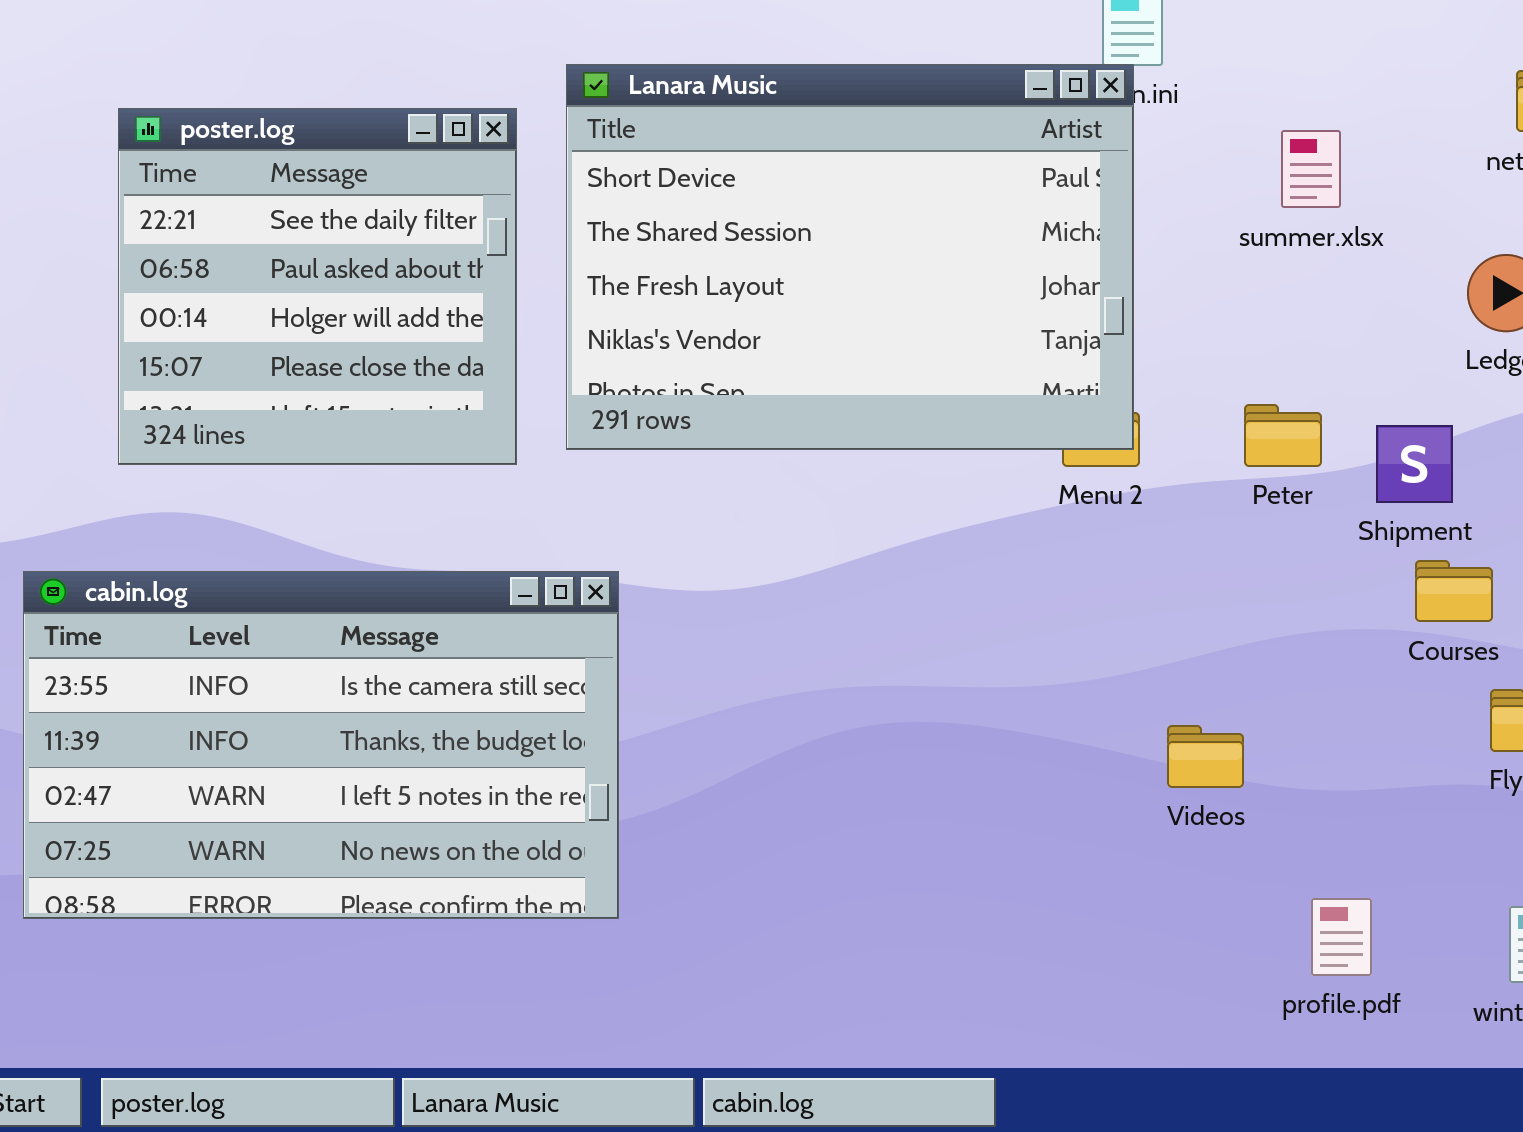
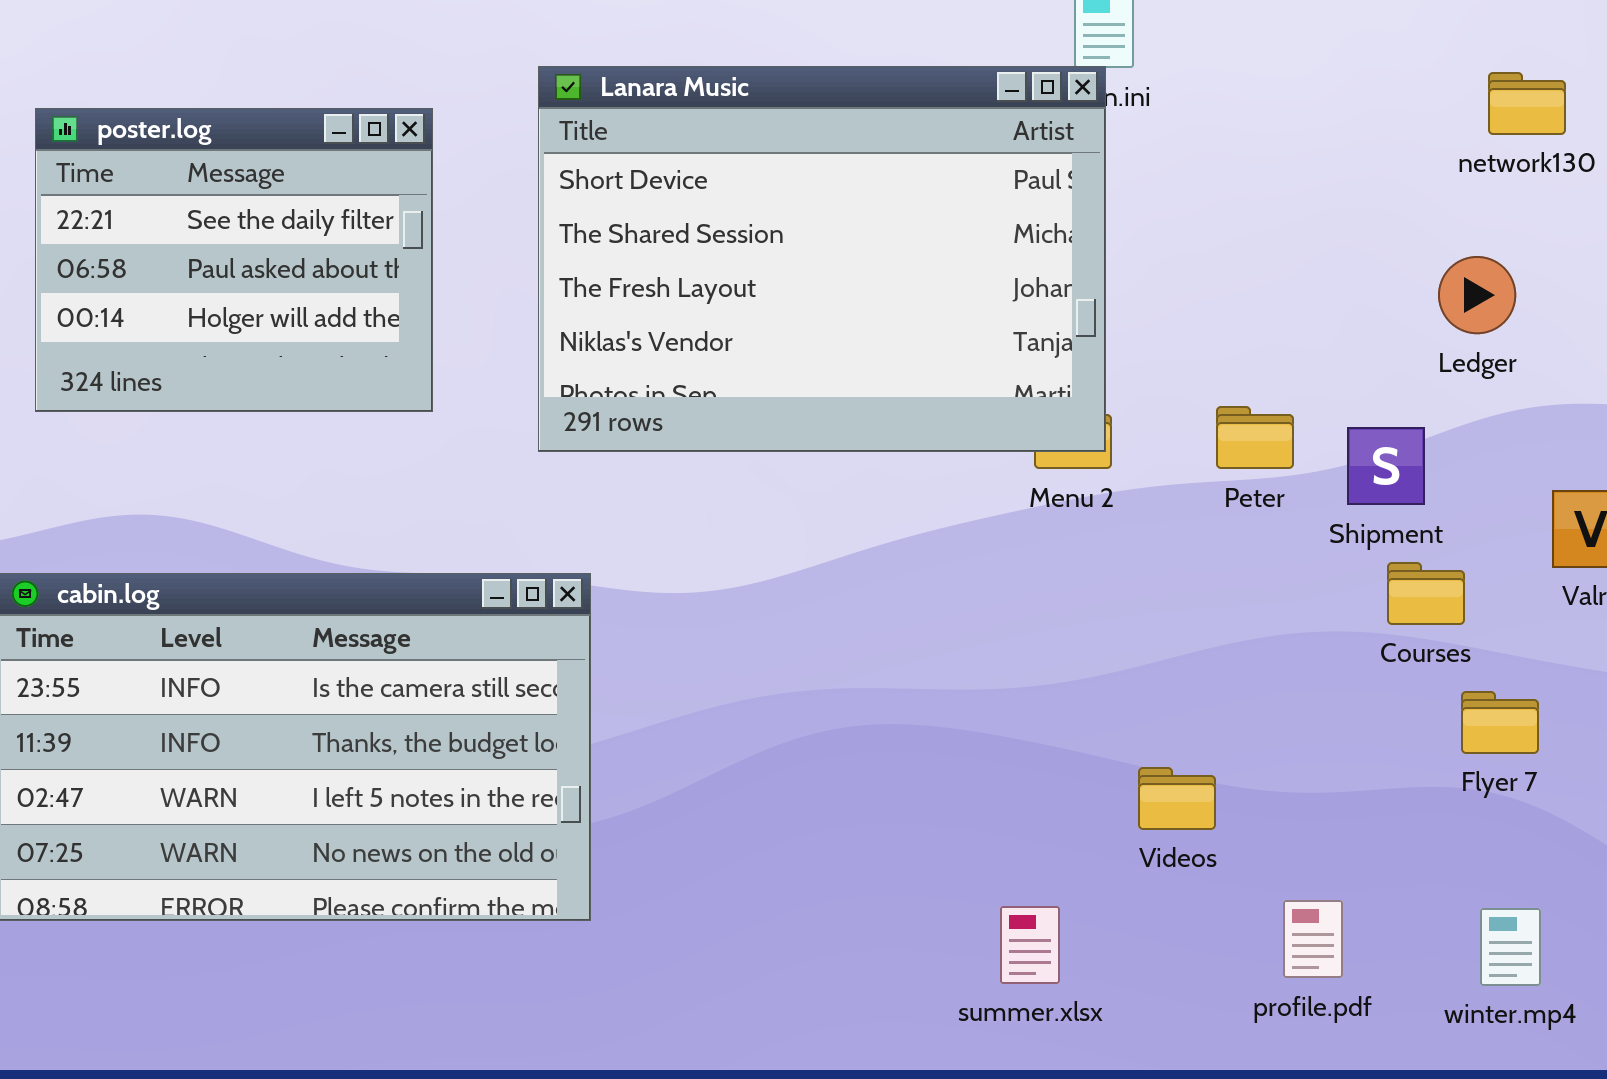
poster.log: [118,108,517,465] -> [35,108,433,412], moved, resized
summer.xlsx: [1281,130,1341,208] -> [1000,906,1060,984], moved
Videos: [1167,725,1244,788] -> [1138,767,1216,830], moved

